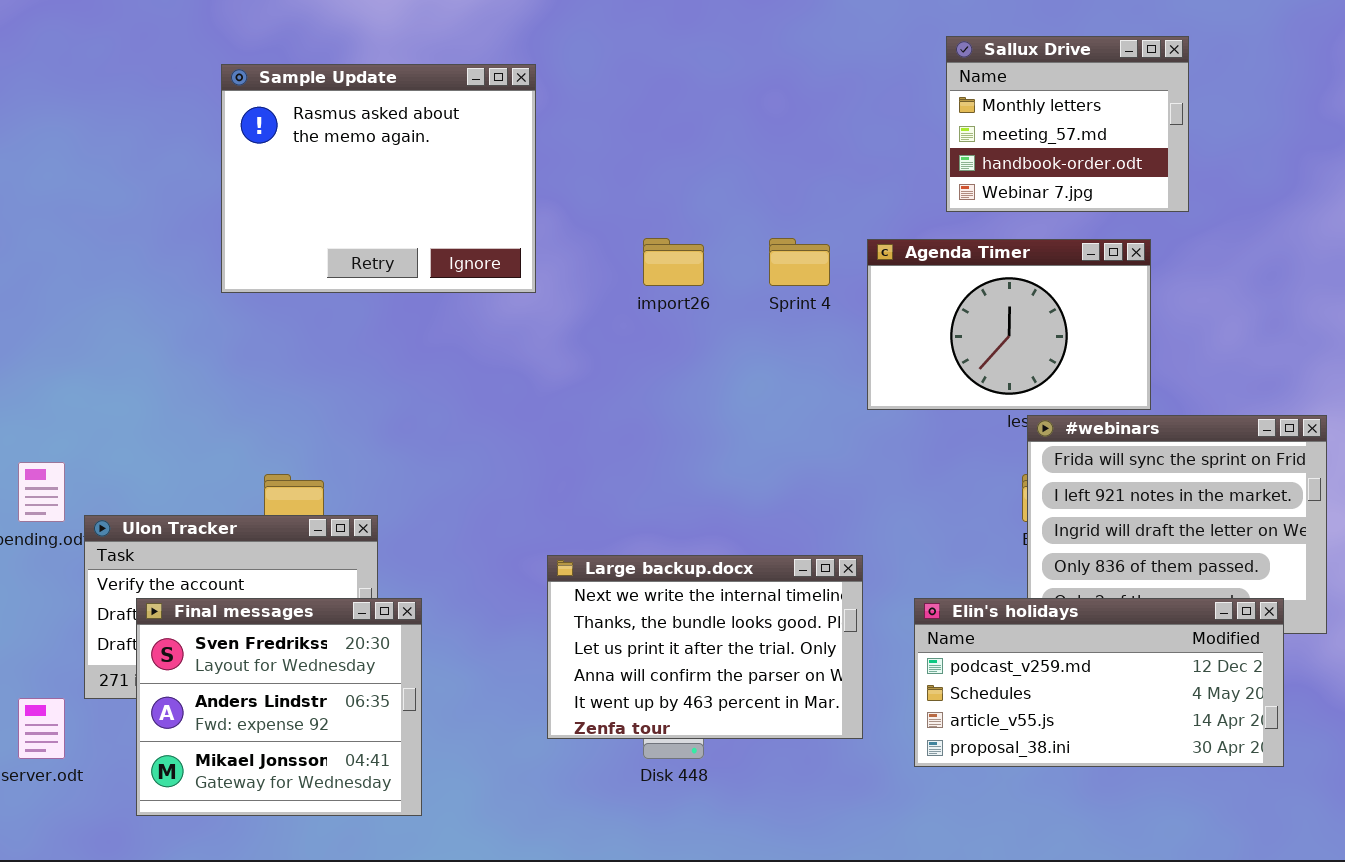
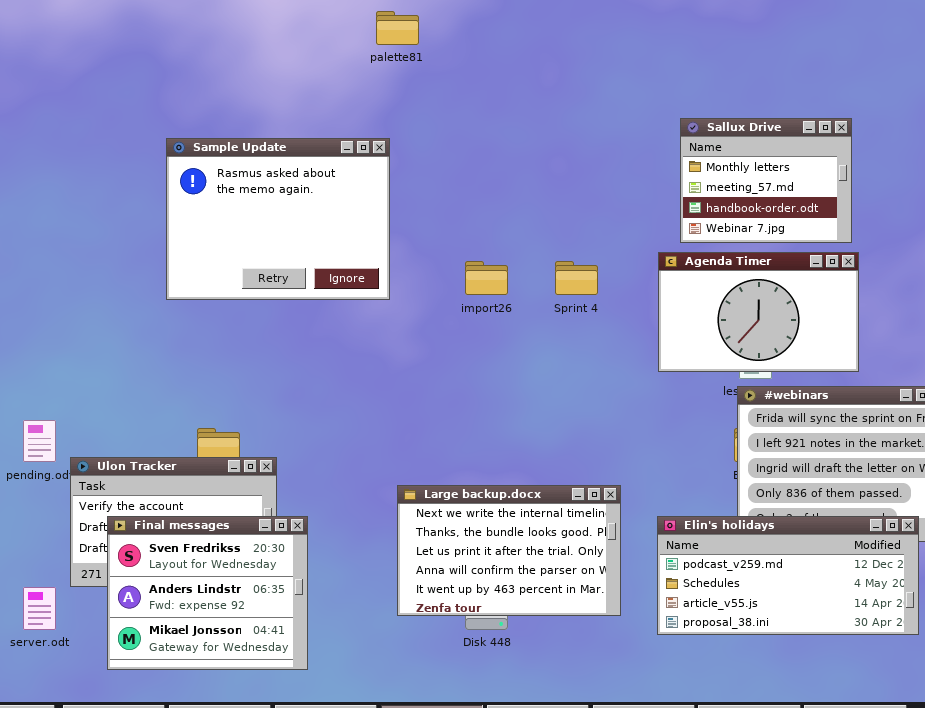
Agenda Timer: [867,239,1151,410] -> [658,252,859,372], moved

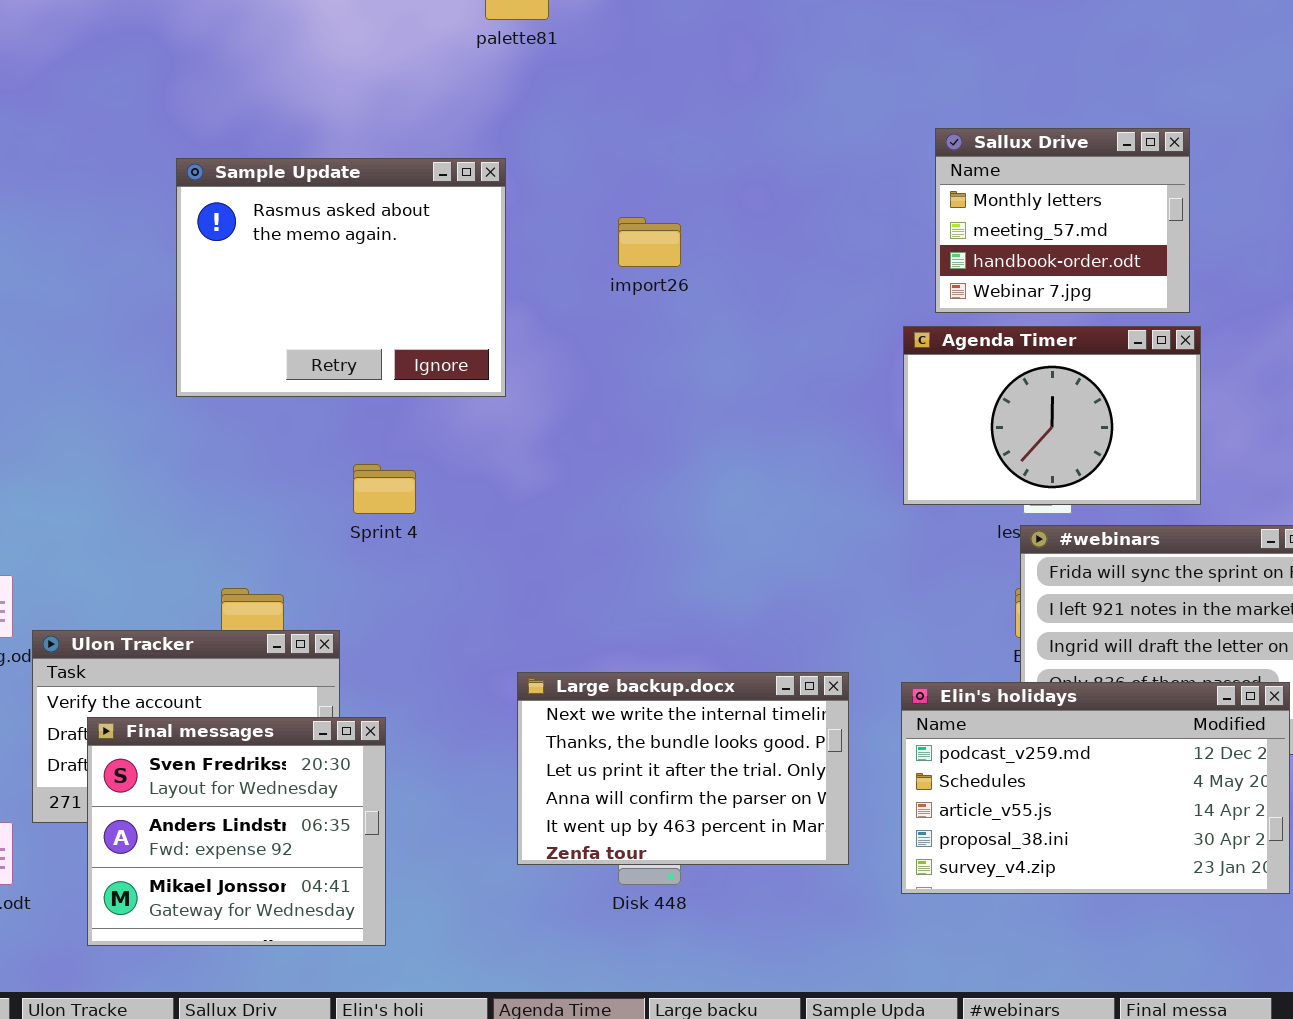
import26: [465,261,508,295] -> [618,217,681,267], moved
Sprint 4: [555,261,598,295] -> [353,464,416,514], moved
Elin's holidays: [657,516,919,635] -> [901,682,1290,894], resized

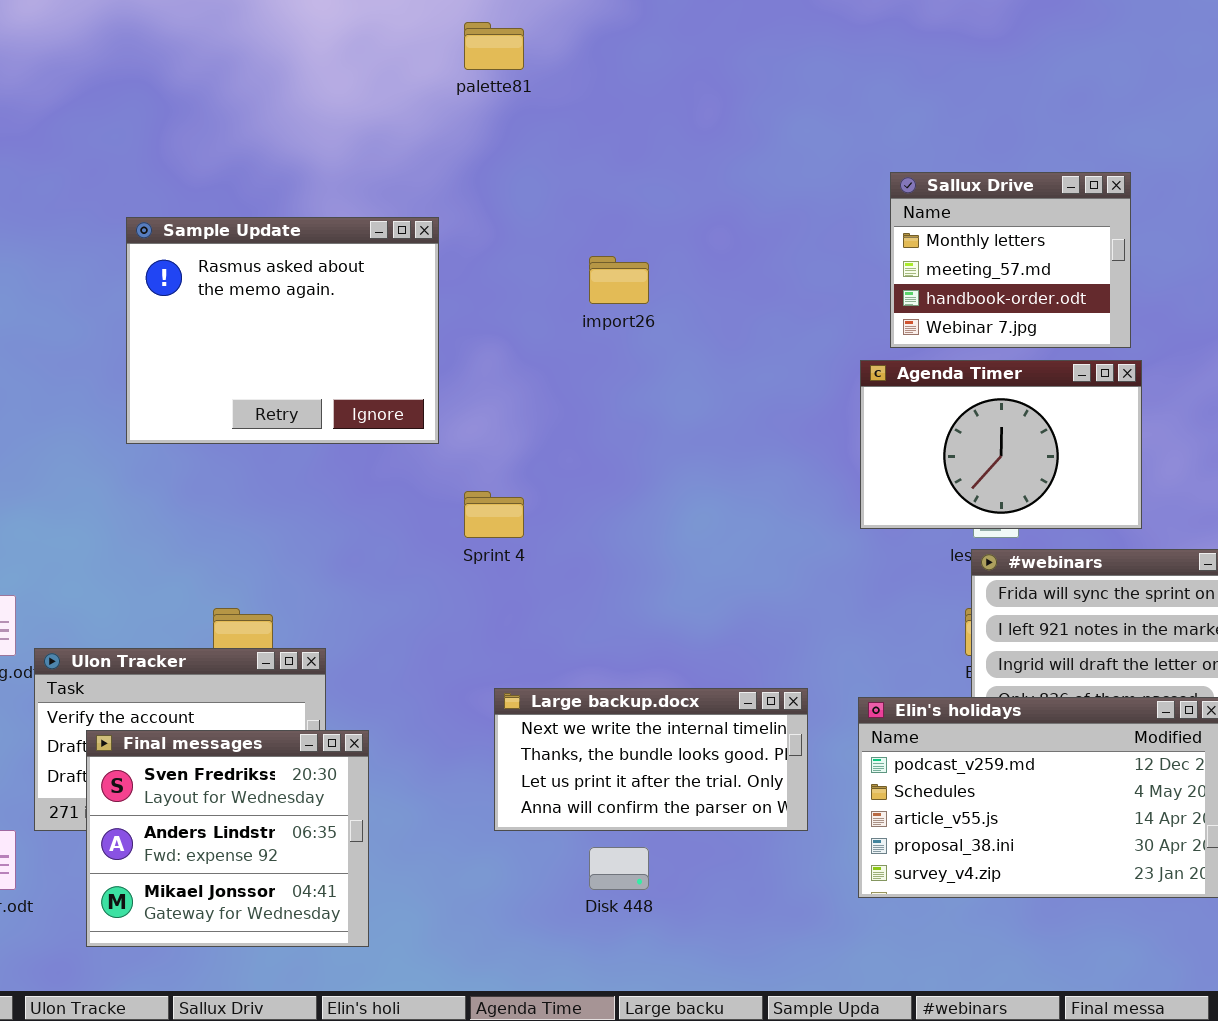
Sample Update: [176,158,506,397] -> [126,217,439,444], moved
Sprint 4: [353,464,416,514] -> [464,491,524,538], moved
Large backup.docx: [517,672,849,865] -> [494,688,808,831], resized

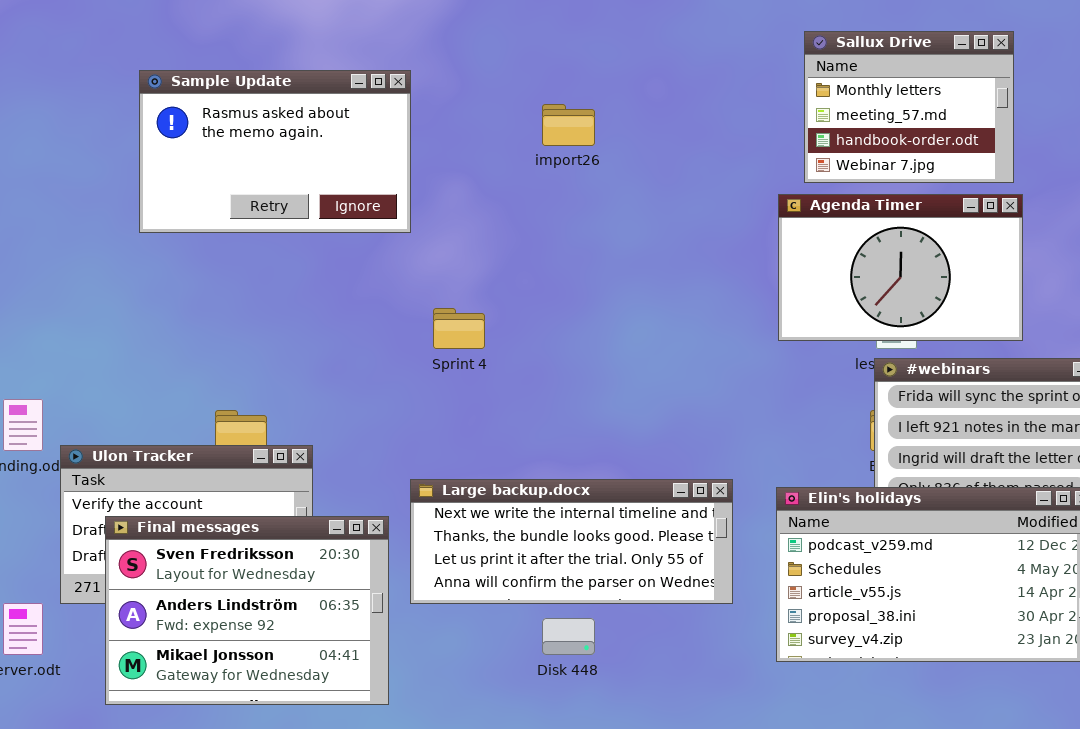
Sample Update: [126,217,439,444] -> [139,70,411,233], resized
Large backup.docx: [494,688,808,831] -> [410,479,733,604], resized
Final messages: [86,730,369,947] -> [105,516,389,705], resized

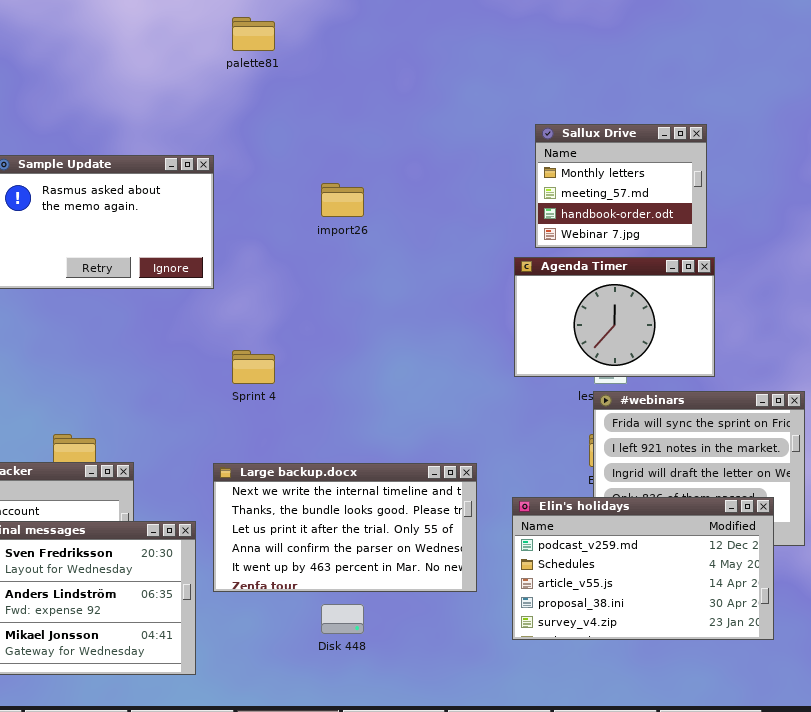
Large backup.docx: [410,479,733,604] -> [213,463,477,592], resized

